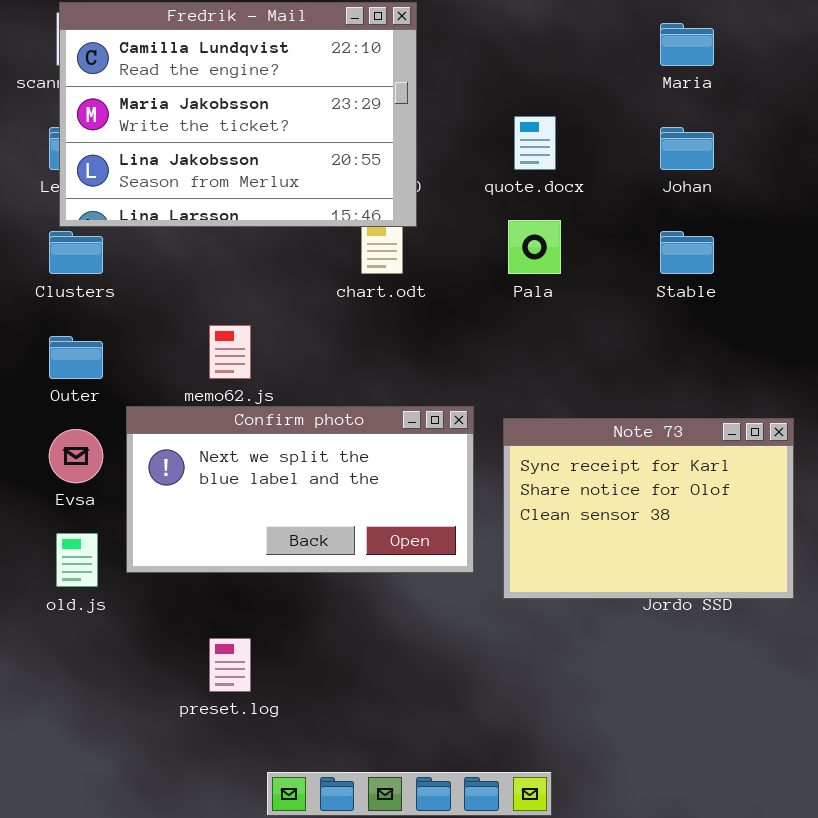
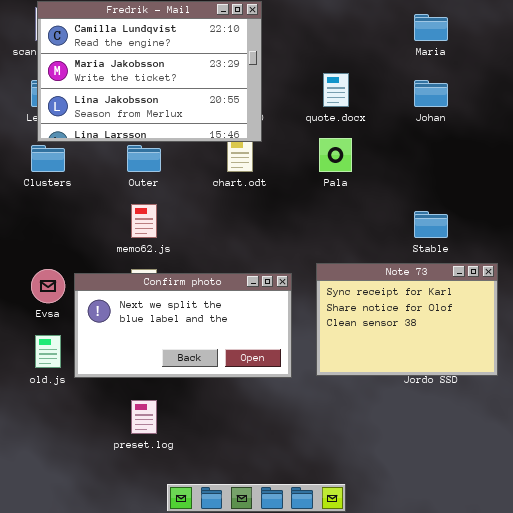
Stable: [660,231,714,274] -> [414,211,448,238], moved
Outer: [49,336,103,379] -> [127,145,161,172], moved
Confirm photo: [126,406,474,573] -> [74,273,292,378], moved

